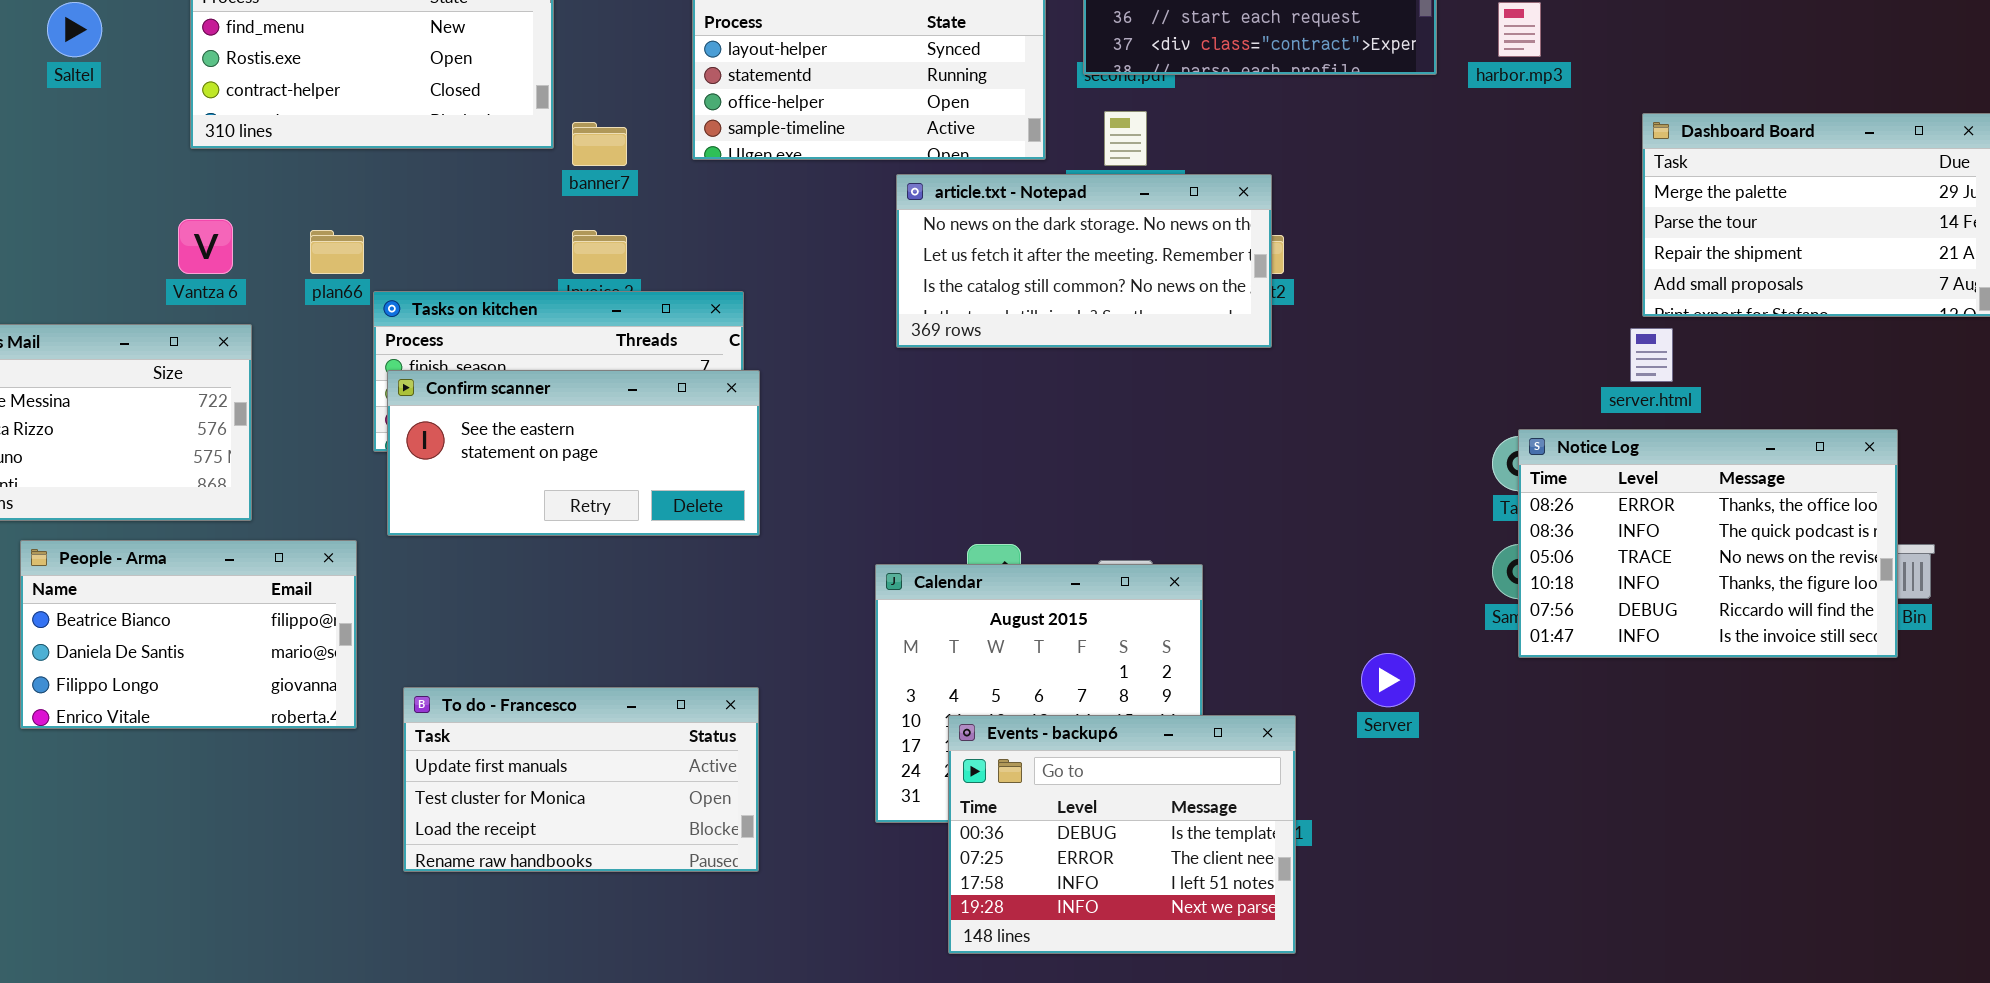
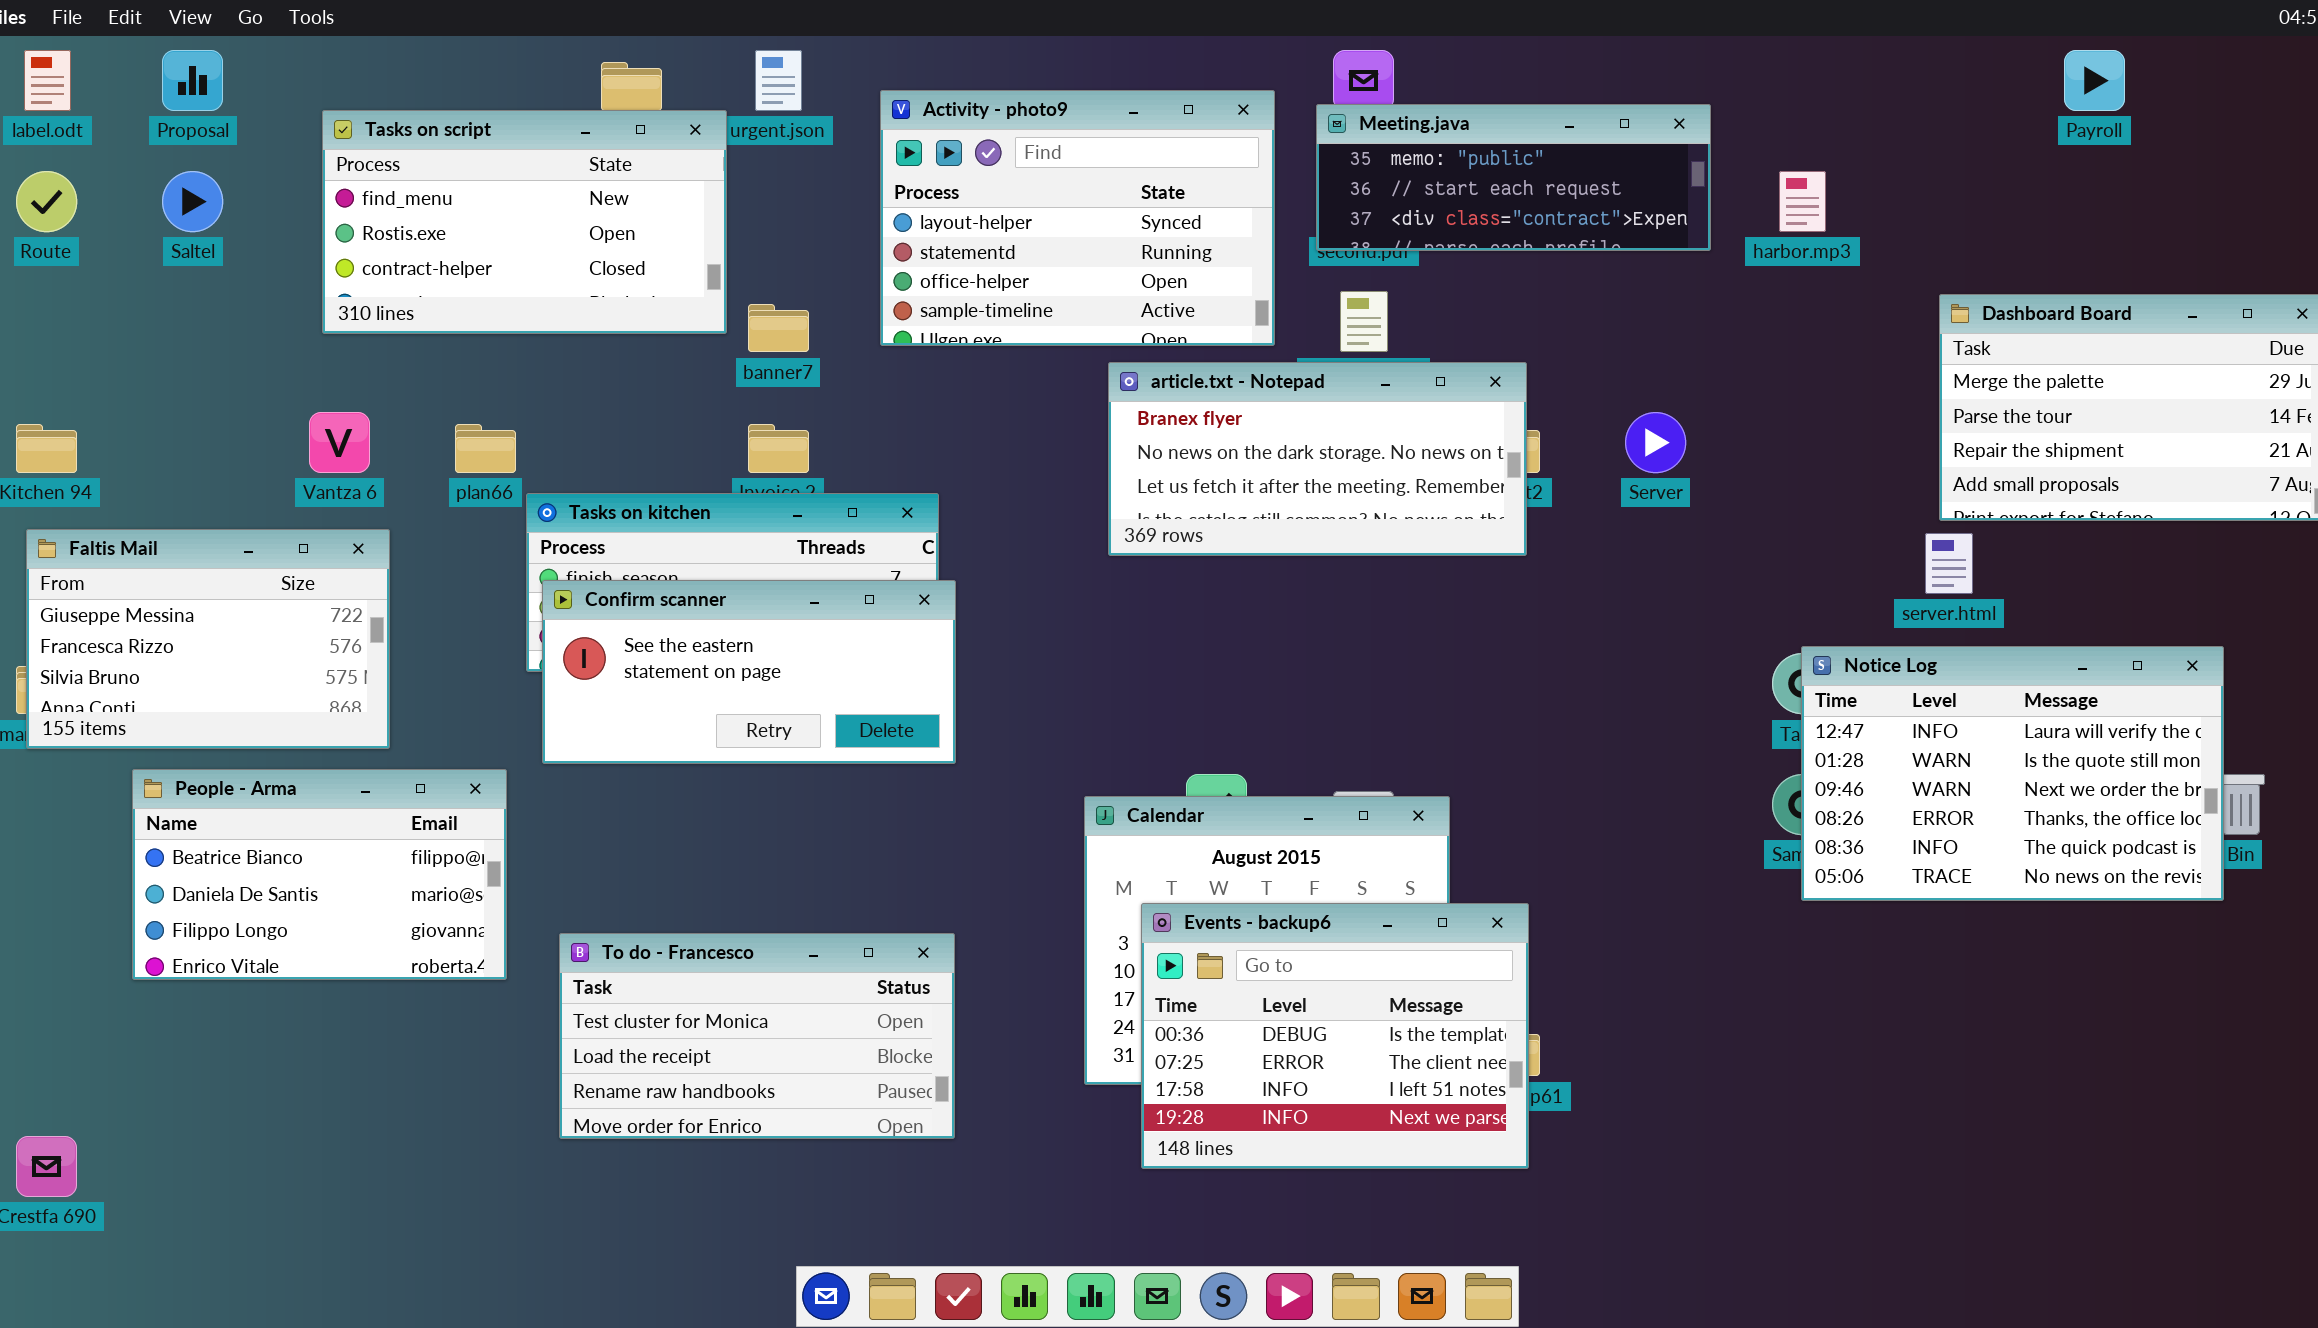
article.txt - Notepad: [896,174,1272,348] -> [1108,362,1527,556], scrolled up 1 row
Notice Log: [1518,429,1898,658] -> [1801,646,2224,901], scrolled up 3 rows
Server: [1361,653,1415,707] -> [1625,412,1686,473], moved
To do - Francesco: [403,687,759,872] -> [559,933,955,1139], scrolled down 1 row
Events - backup6: [948,715,1296,954] -> [1141,903,1529,1169], moved

